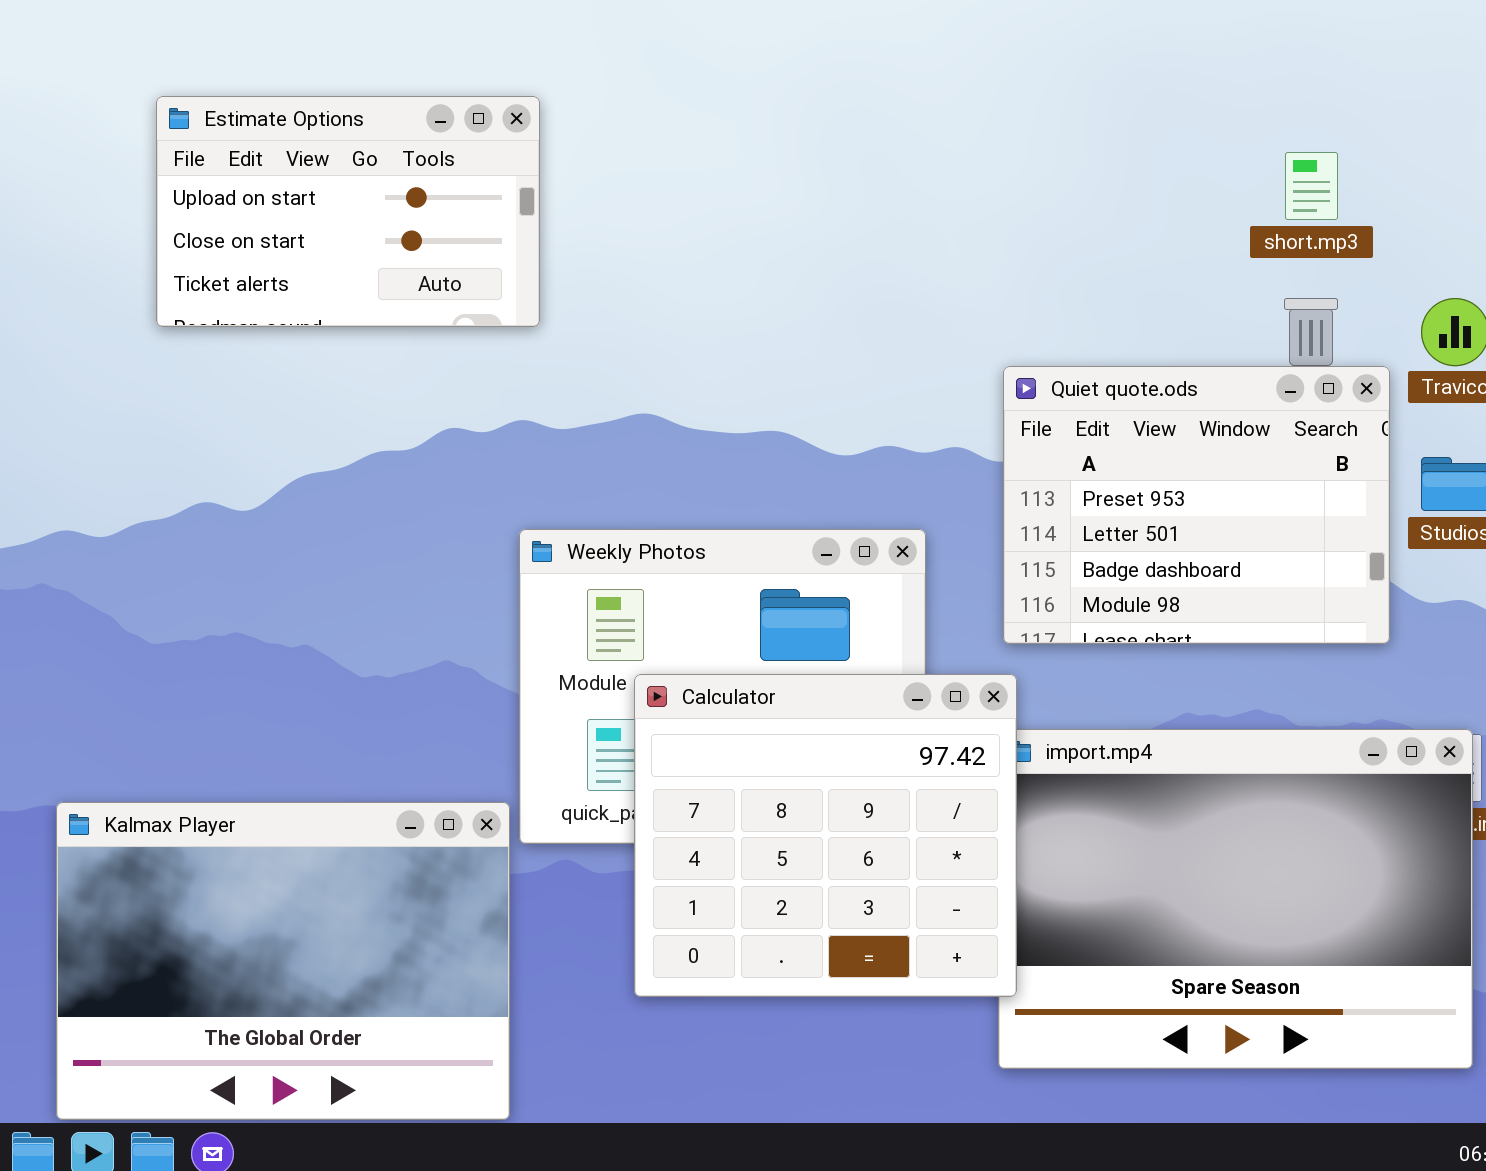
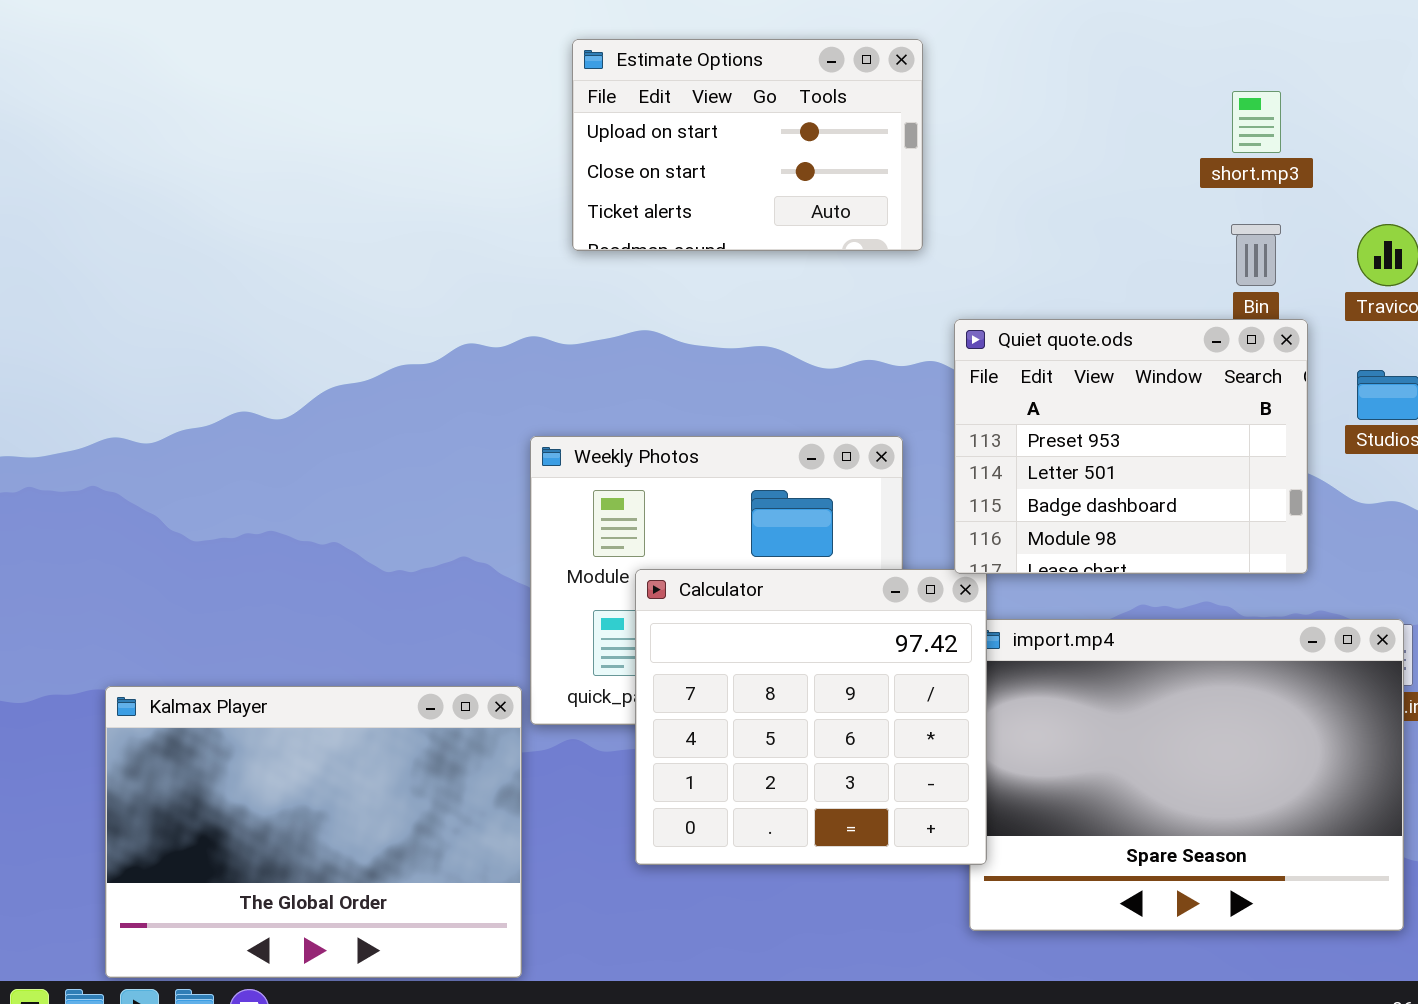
Estimate Options: [156,96,540,327] -> [572,39,923,251], moved
Quiet quote.ods: [1003,366,1390,644] -> [954,319,1308,574], moved

